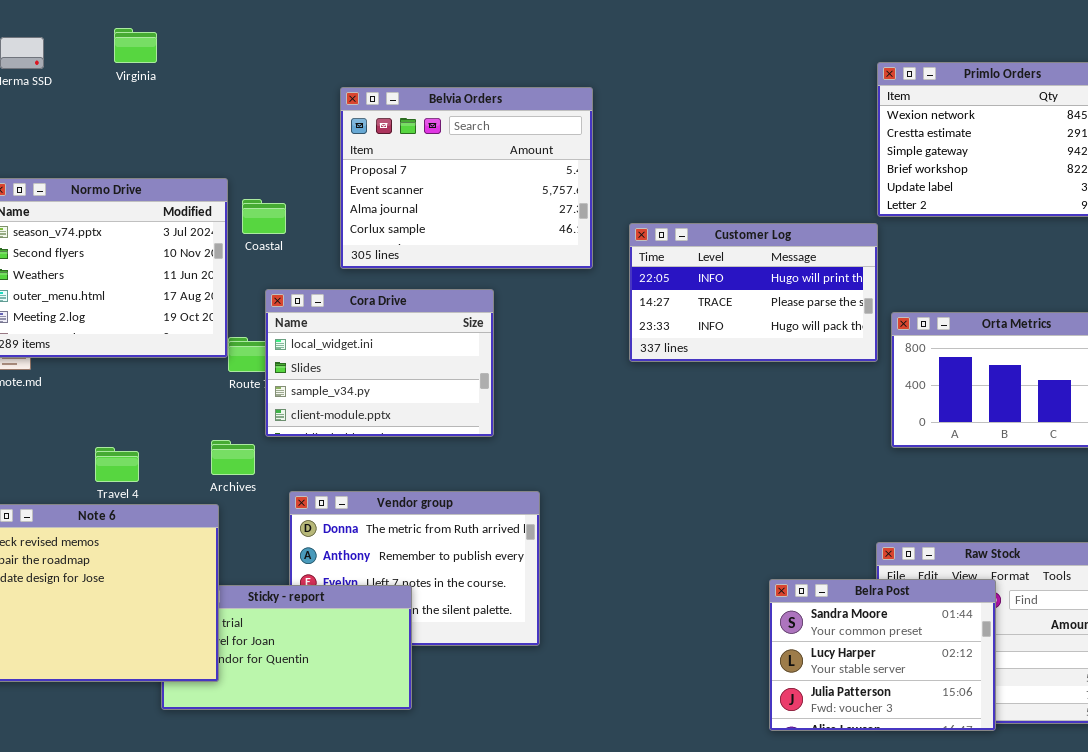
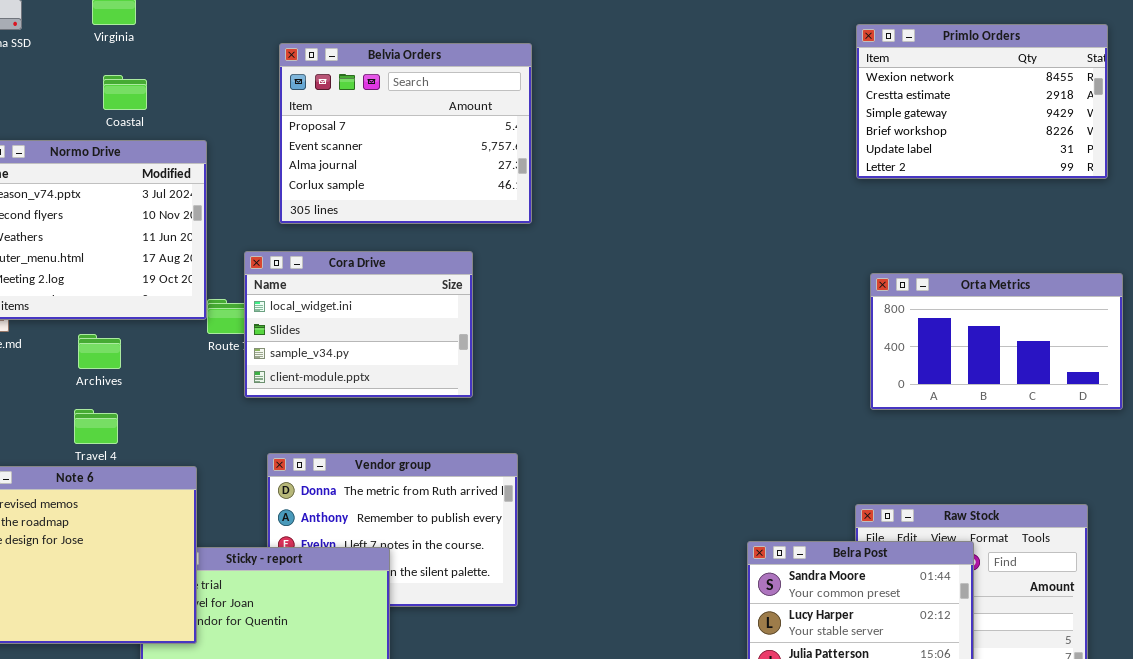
Belvia Orders: [340,87,593,269] -> [279,43,532,224], moved
Coastal: [242,199,286,234] -> [103,75,147,110], moved
Customer Log: [629,223,878,362] -> none, closed
Archives: [211,440,255,475] -> [78,334,121,369], moved

